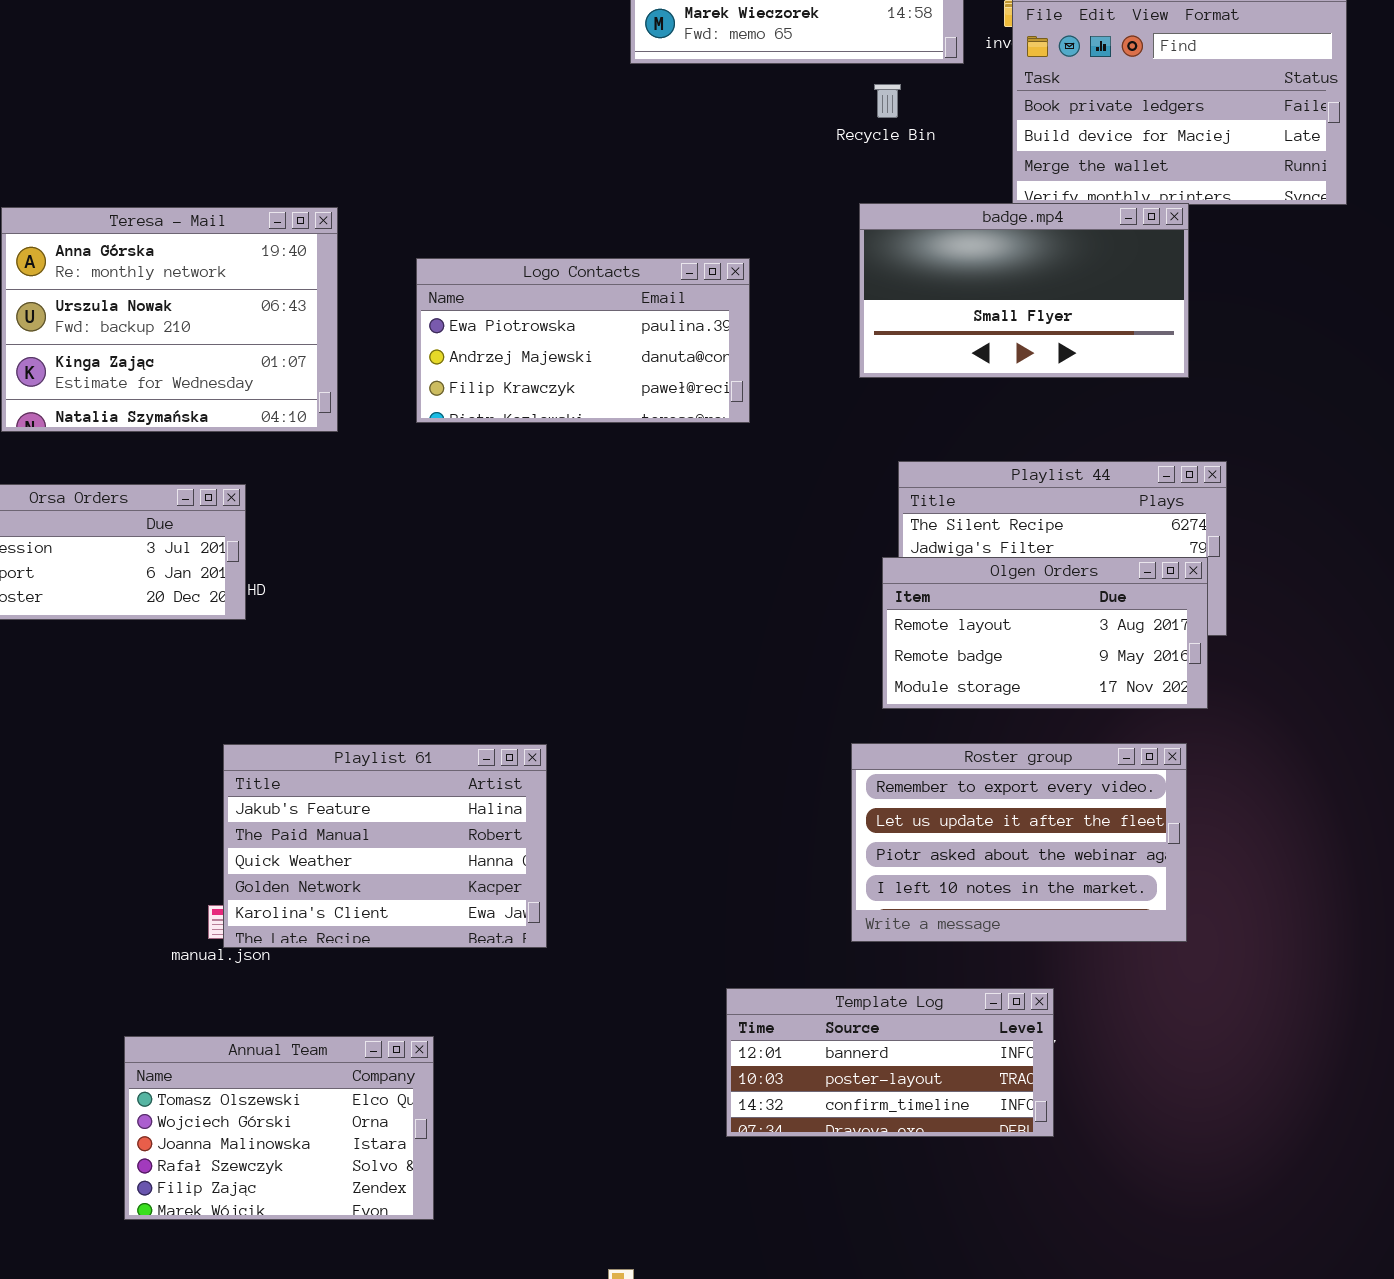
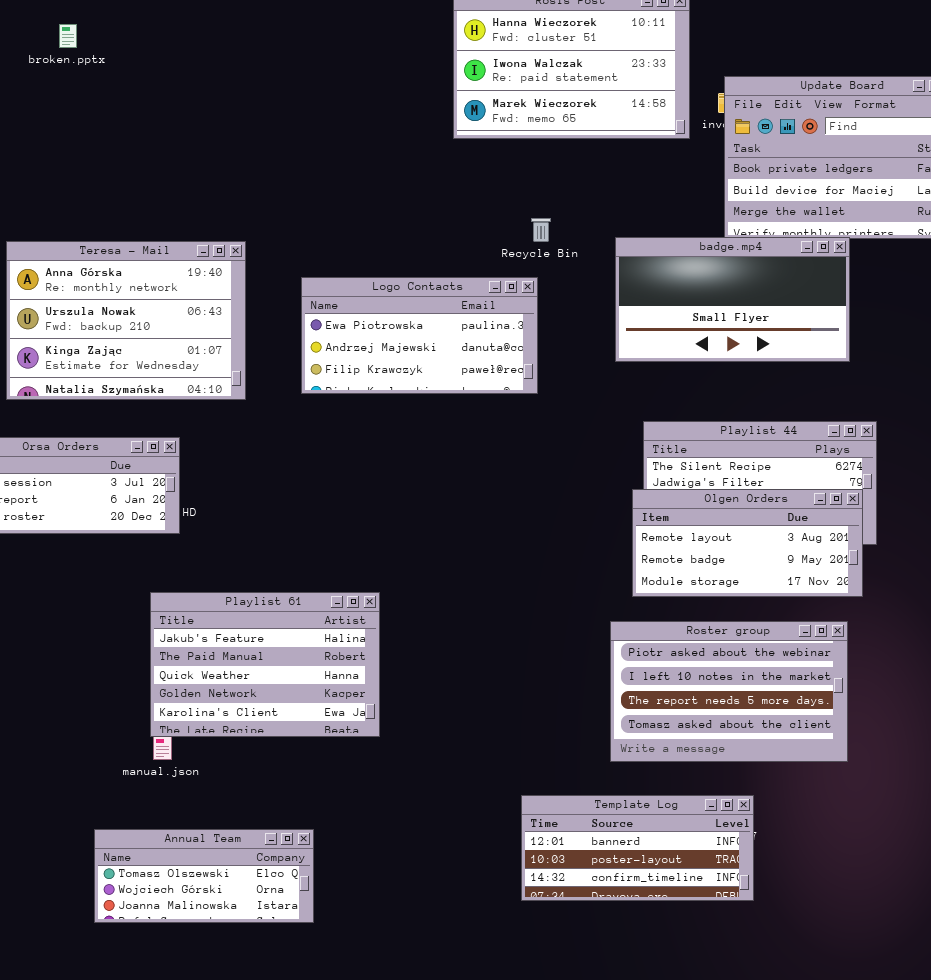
Recycle Bin: [874,84,901,118] -> [531,218,551,242], moved
Roster group: [851,743,1187,942] -> [610,621,848,762], scrolled down 2 rows
Playlist 61: [223,744,547,948] -> [150,592,380,737], moved
Annual Team: [124,1036,434,1220] -> [94,829,314,923], resized

